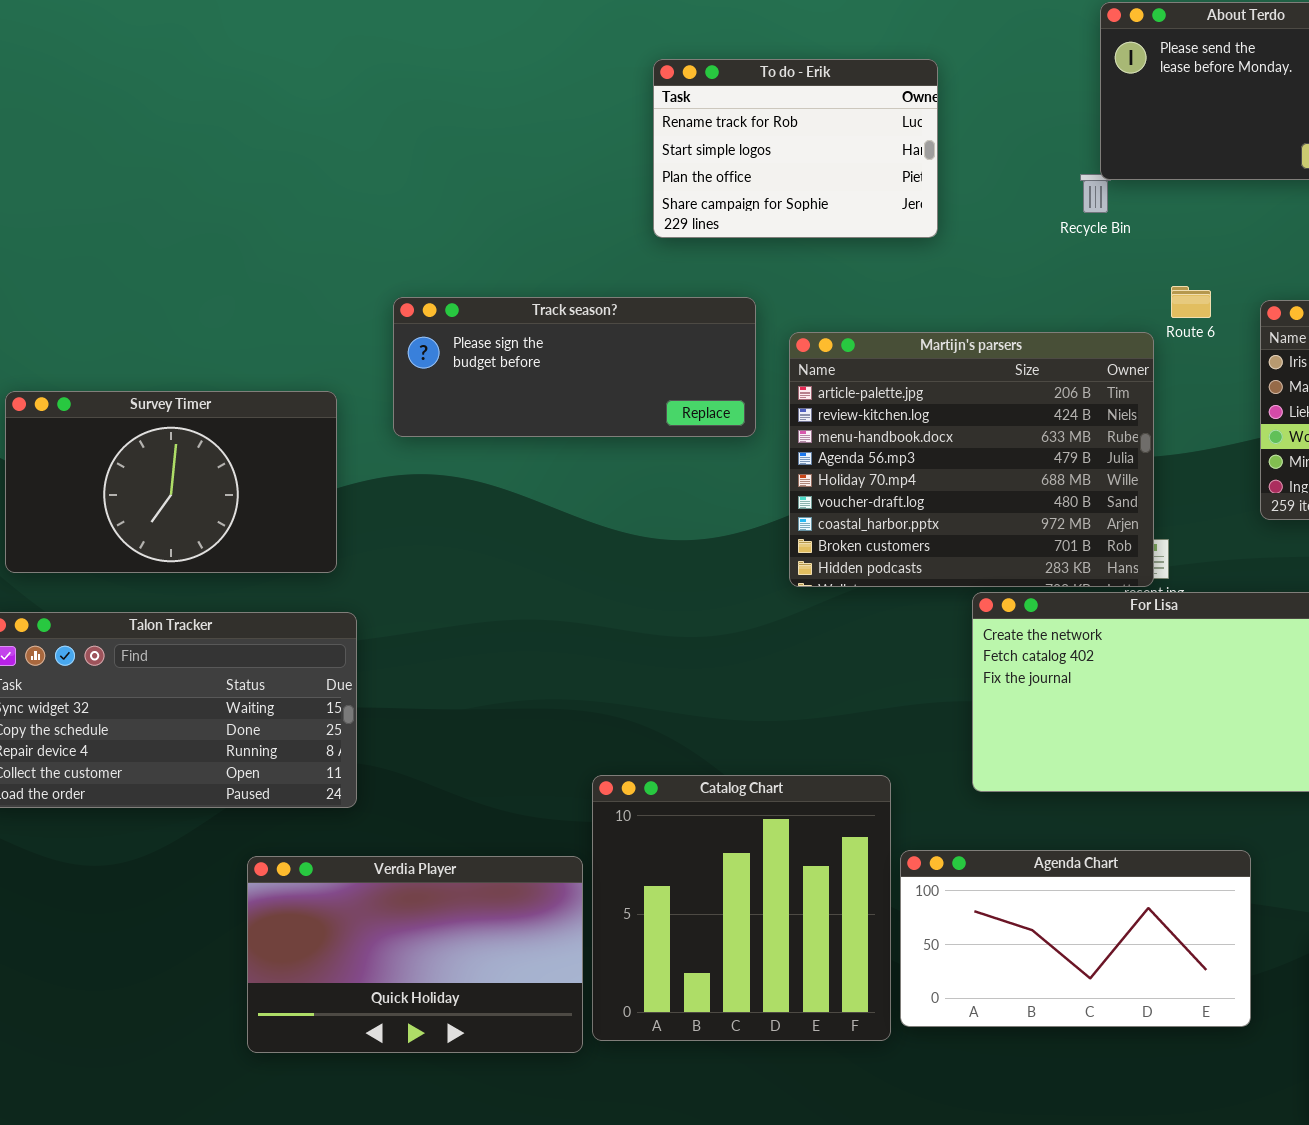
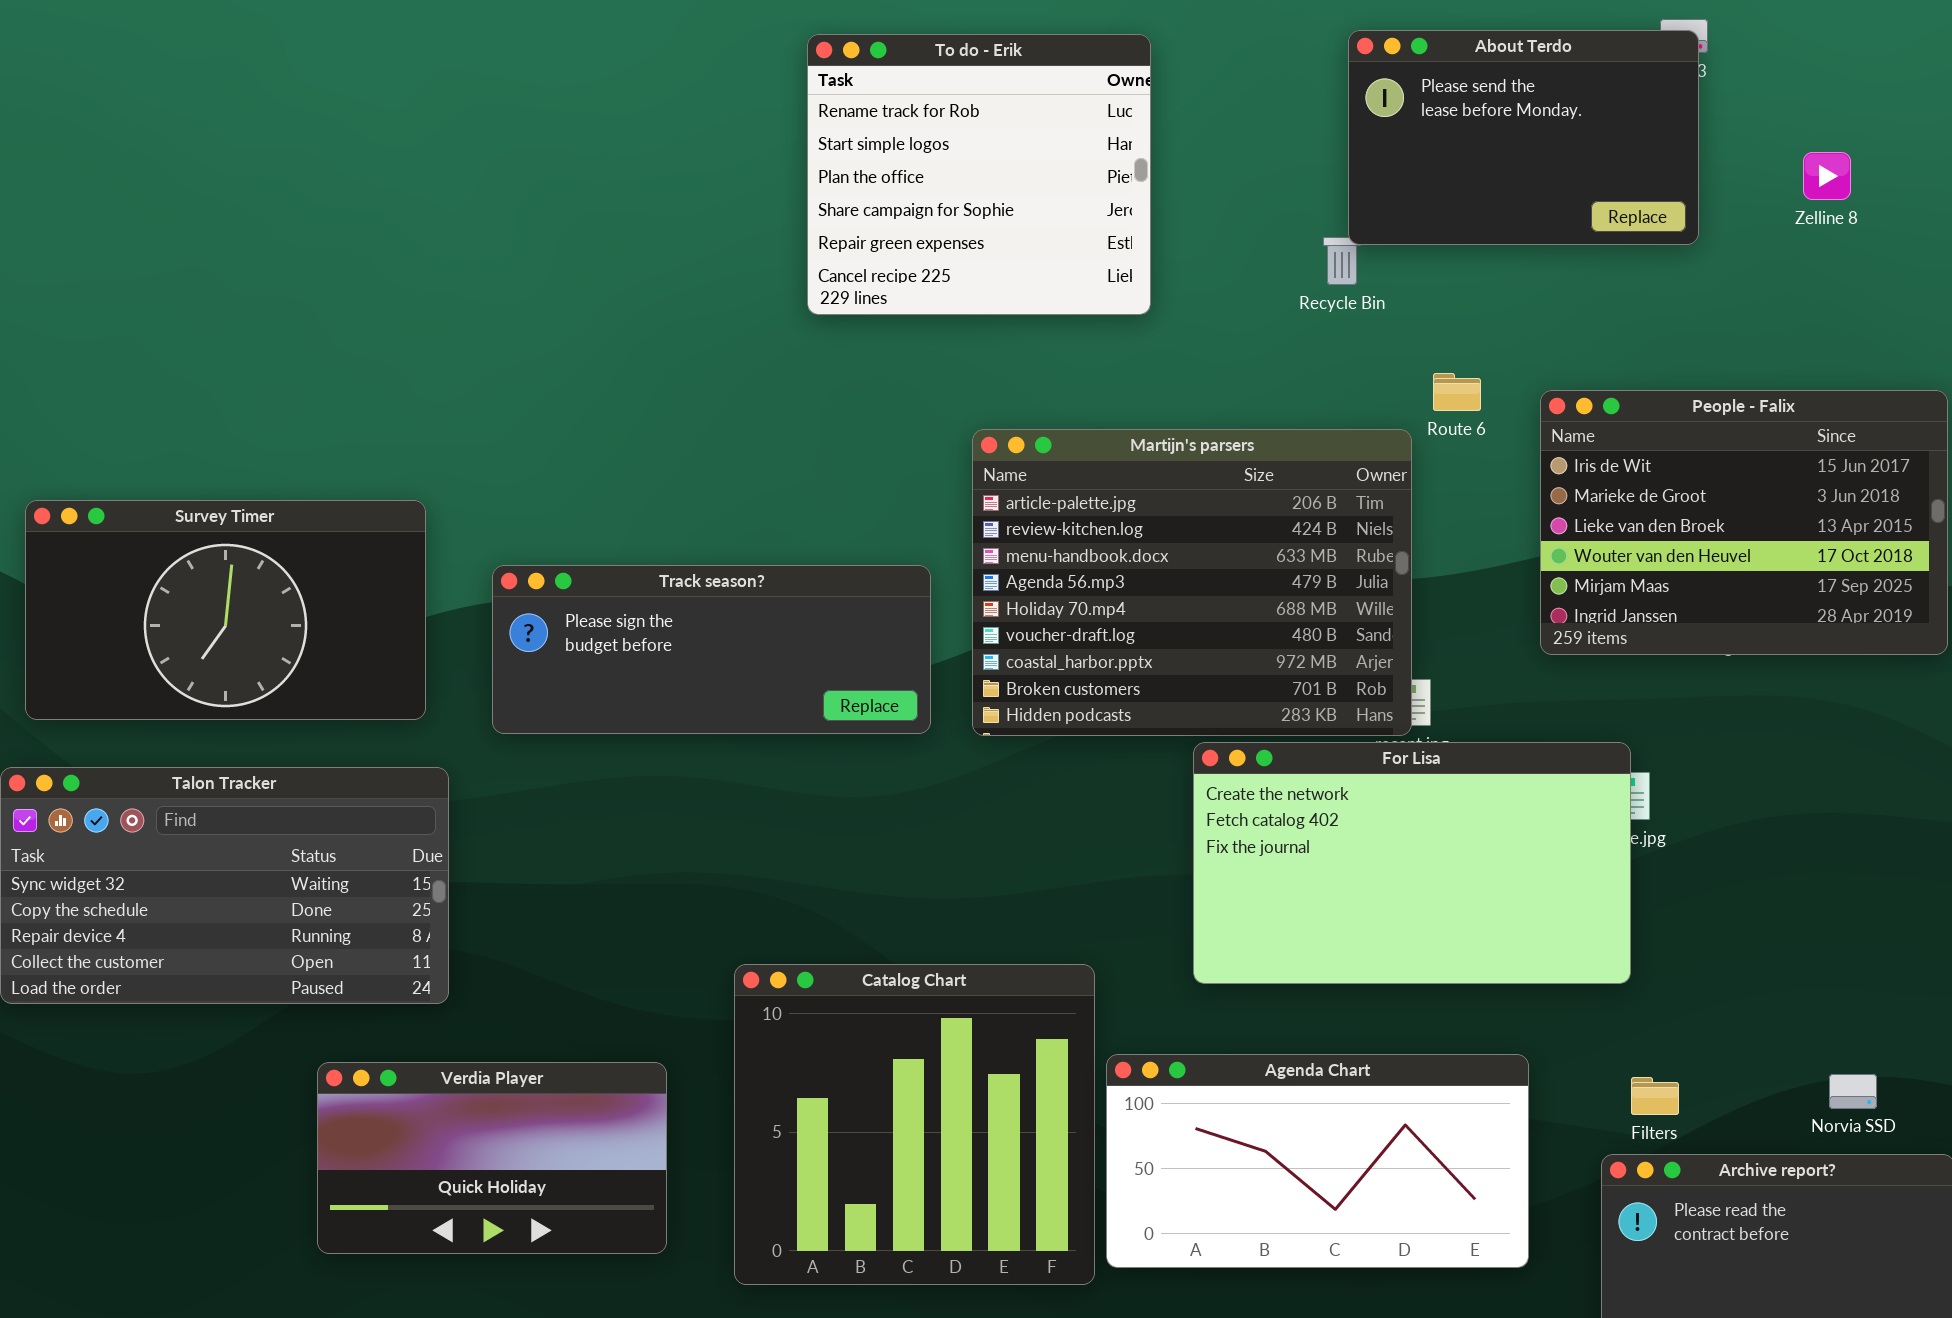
To do - Erik: [653,59,938,238] -> [807,34,1151,315], resized
Track season?: [393,297,756,437] -> [492,565,931,734], moved
Verdia Player: [247,856,583,1053] -> [317,1062,667,1254], resized

